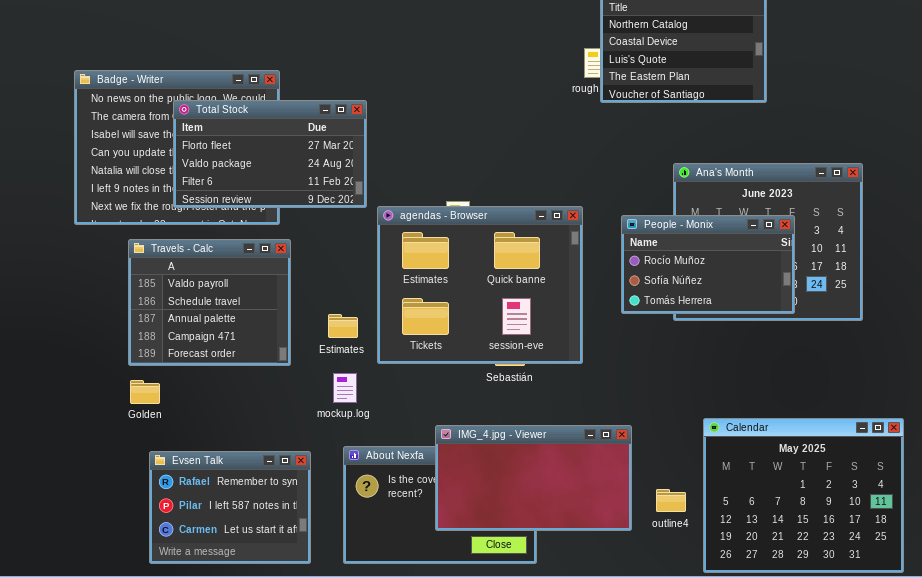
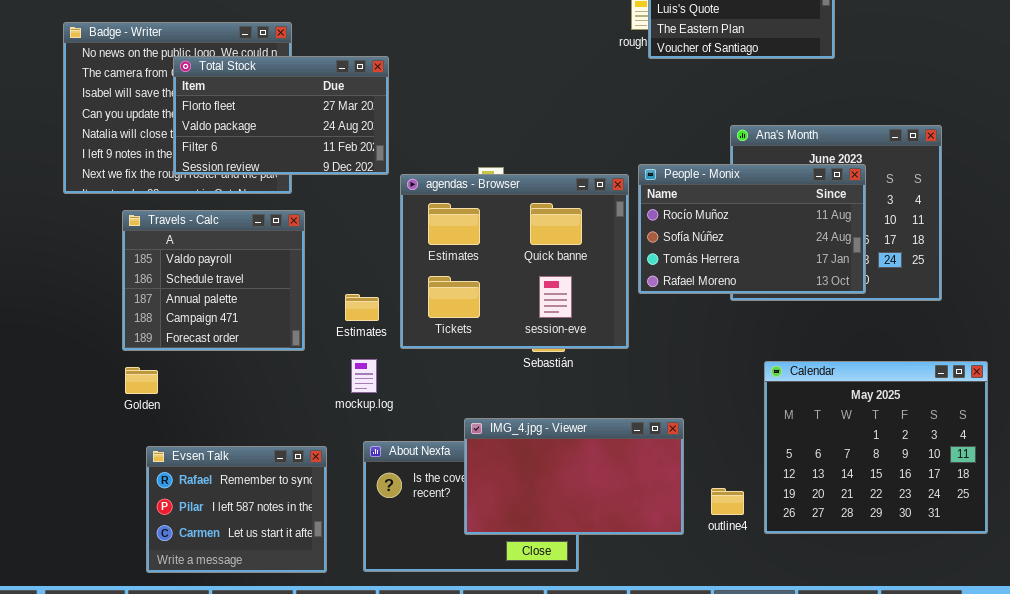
People - Monix: [621,215,795,314] -> [638,164,866,294], resized
Calendar: [703,418,904,573] -> [764,361,988,534], moved

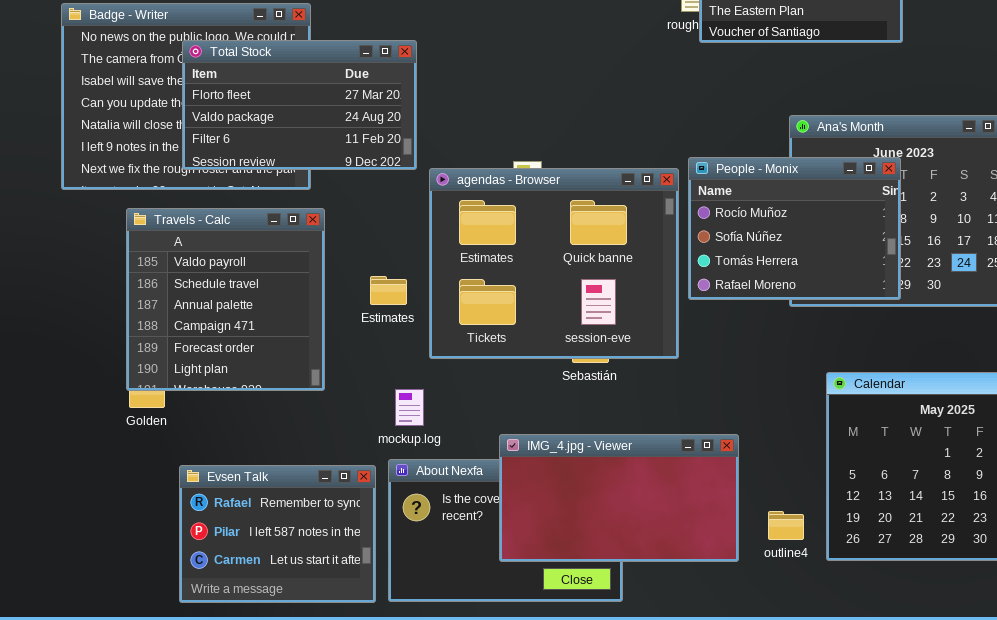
People - Monix: [638,164,866,294] -> [688,157,901,300], resized
Travels - Calc: [122,210,305,351] -> [126,208,325,391], resized
Estimates: [345,294,379,321] -> [370,276,407,305], moved
mockup.log: [351,359,377,393] -> [395,389,424,426], moved
Evsen Talk: [146,446,327,573] -> [179,465,376,603], moved

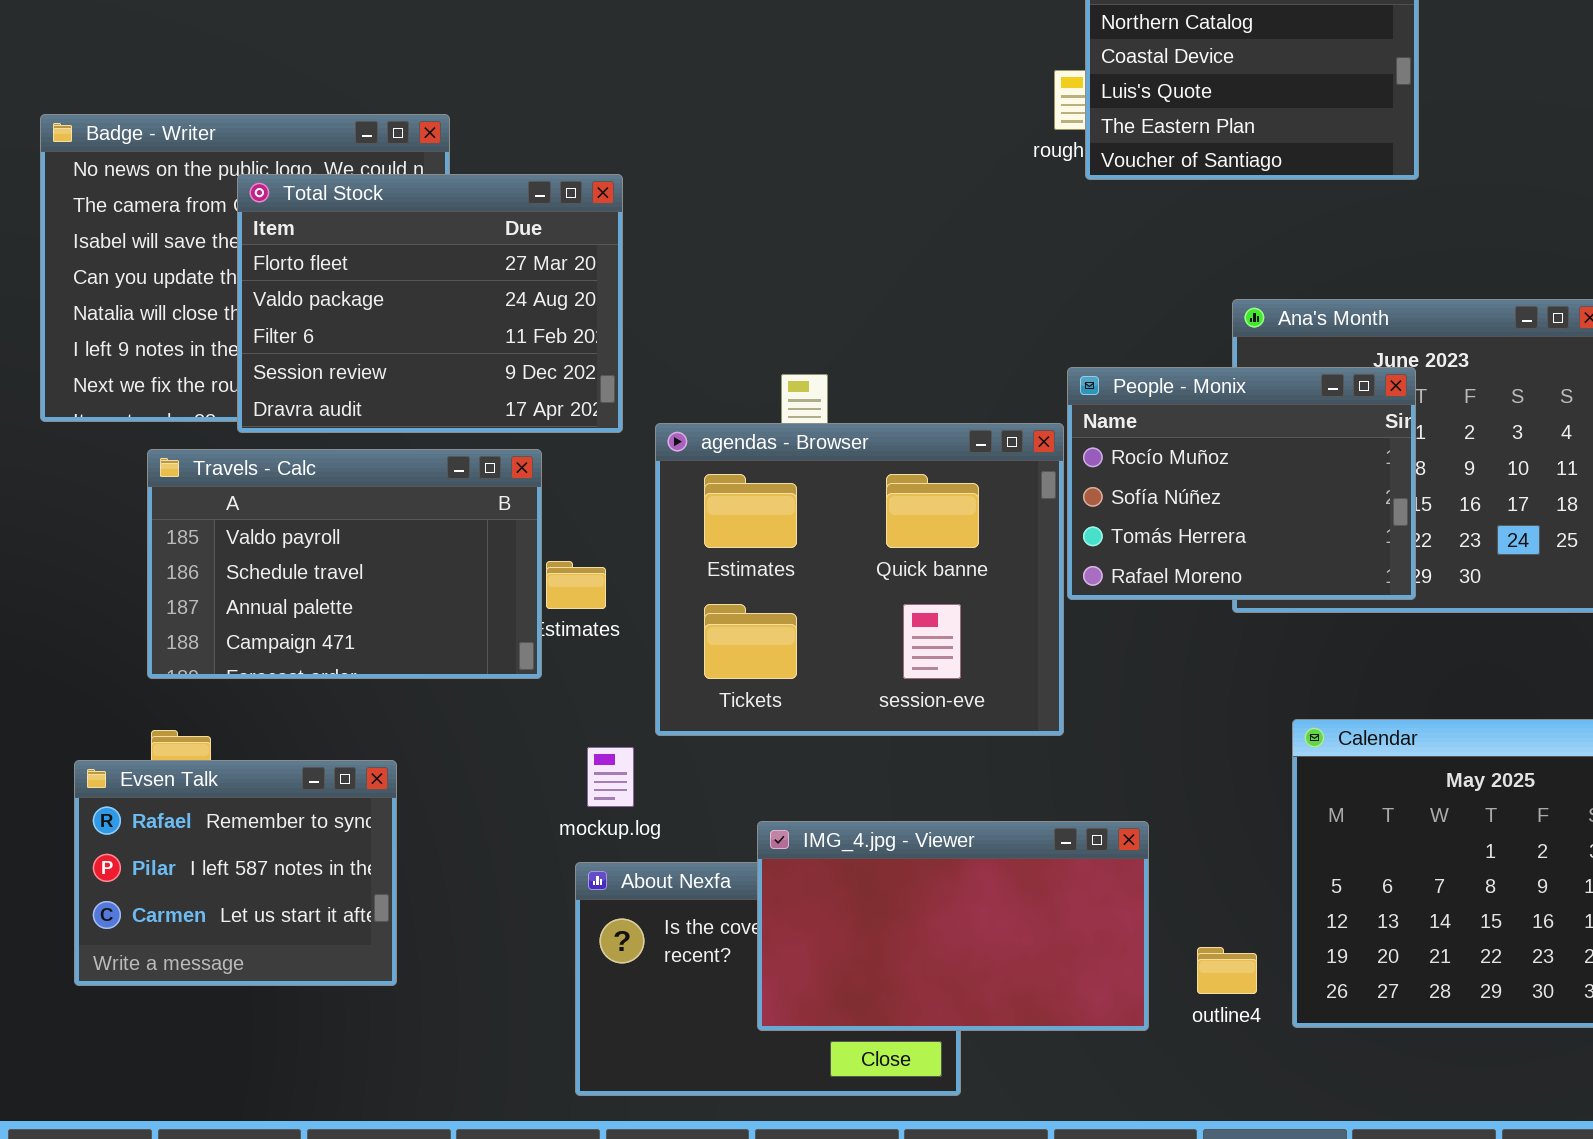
Total Stock: [182,40,417,170] -> [237,174,623,433], resized
agendas - Browser: [429,168,679,359] -> [655,423,1064,736], moved
Travels - Calc: [126,208,325,391] -> [147,449,542,679], resized
Evsen Talk: [179,465,376,603] -> [74,760,397,986], moved

